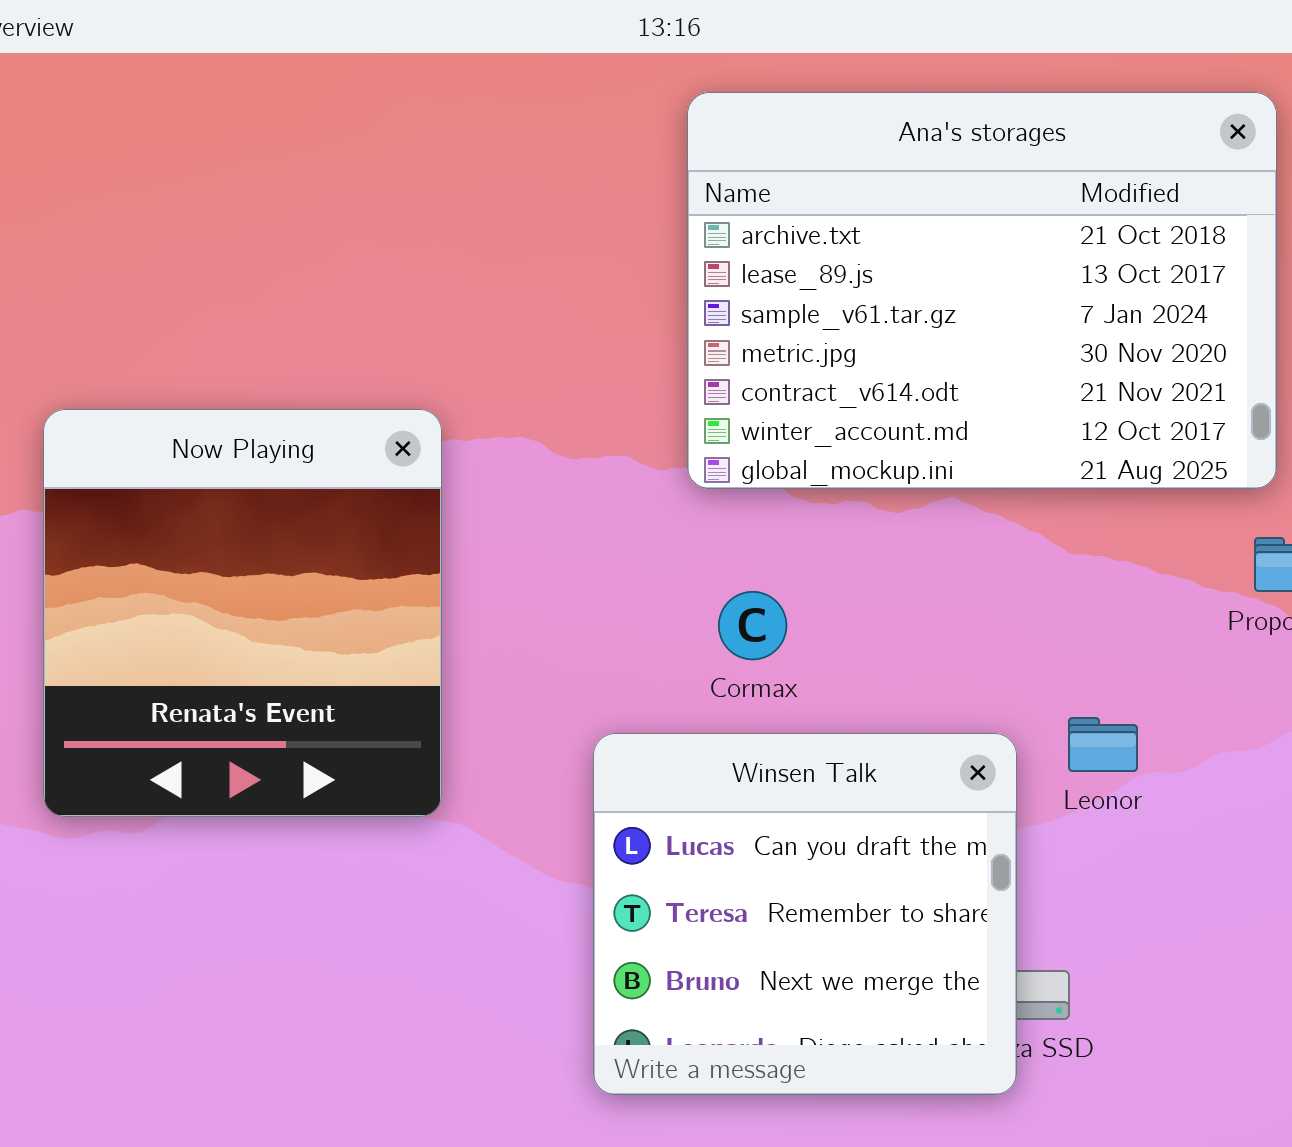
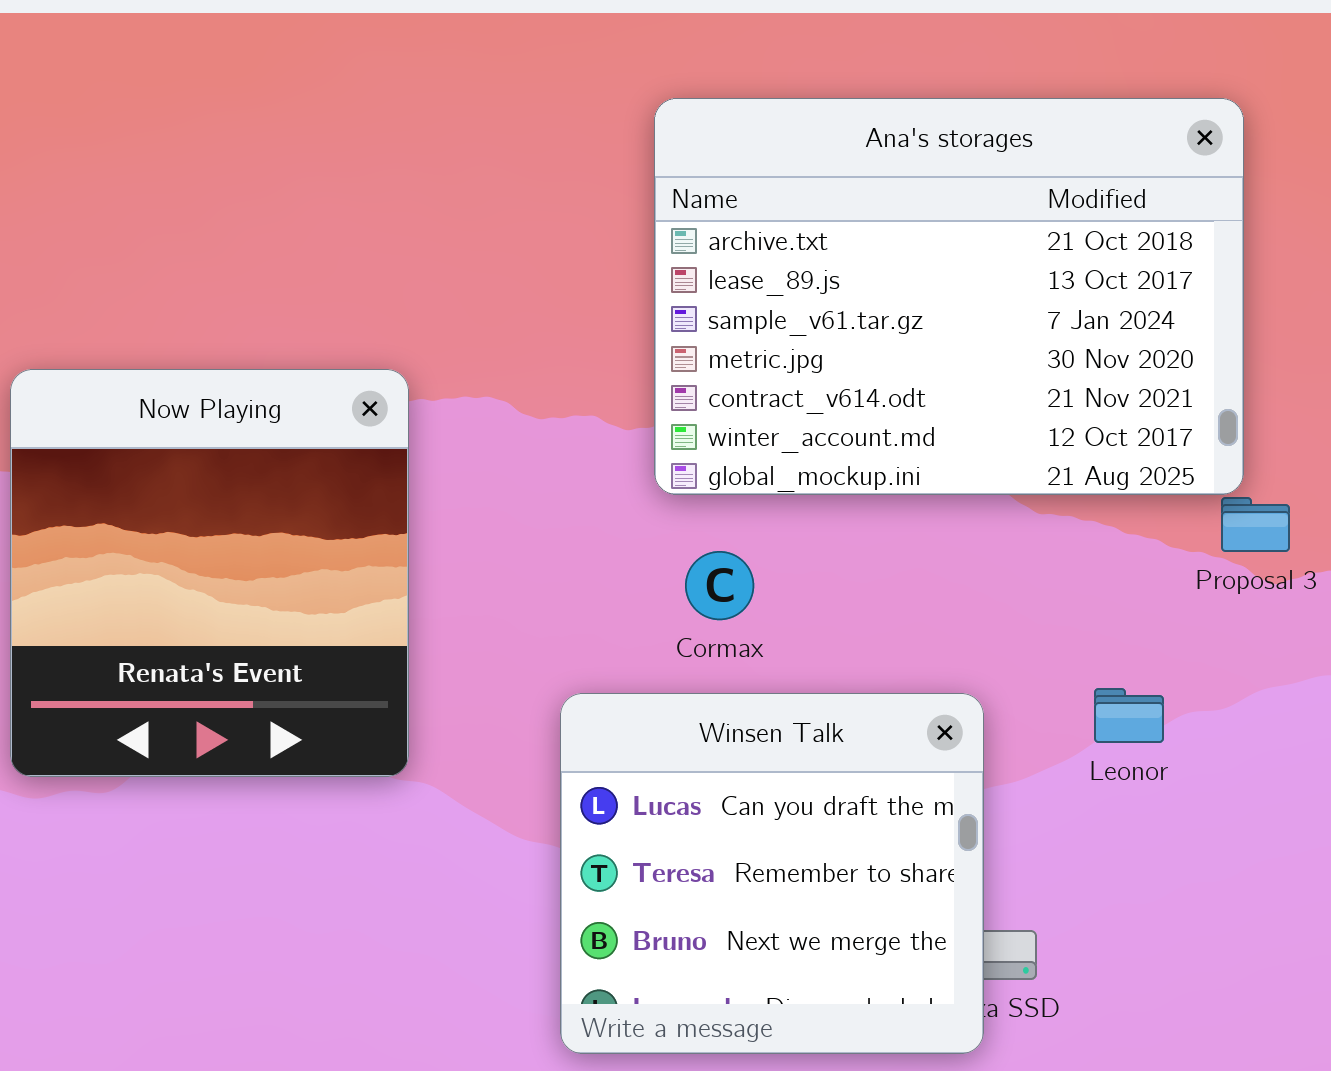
Ana's storages: [687,92,1277,489] -> [654,98,1244,495], moved
Leonor: [1068,717,1138,772] -> [1094,688,1164,743], moved

